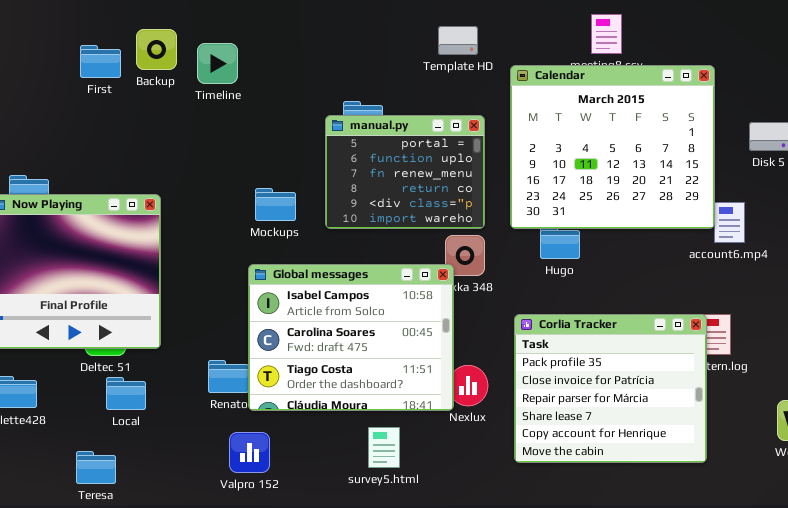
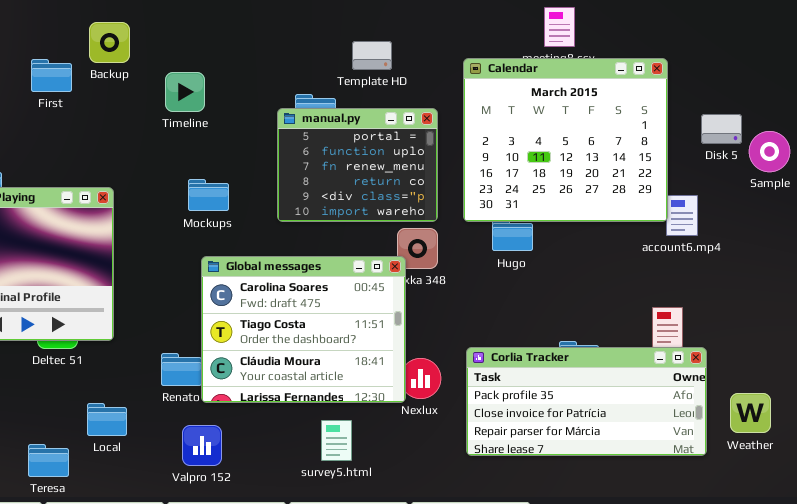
Template HD: [438,26,478,55] -> [352,41,392,70], moved
Timeline: [197,43,238,84] -> [165,72,205,112], moved
First: [80,45,121,78] -> [31,59,72,92], moved
Mockups: [255,188,296,221] -> [188,179,229,211], moved
Global messages: [248,264,454,411] -> [201,256,406,403], scrolled down 1 row
Corlia Tracker: [514,314,707,463] -> [466,347,707,456], resized
Local: [106,377,146,410] -> [87,403,127,436], moved

